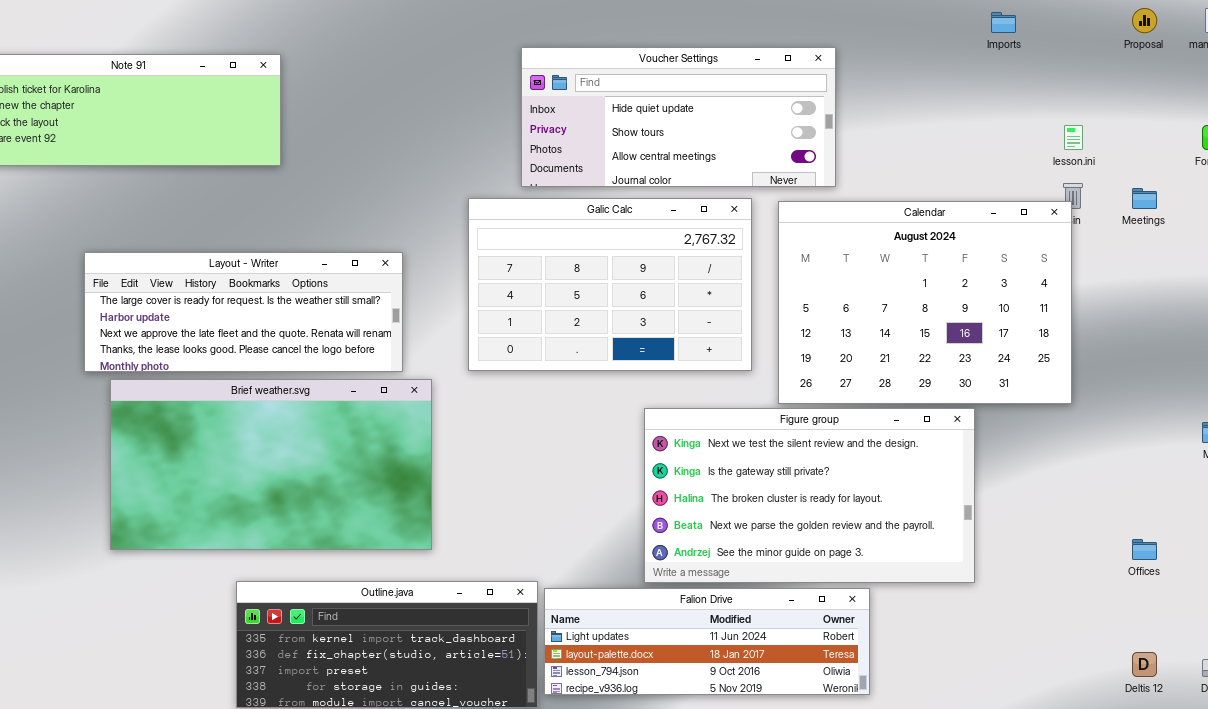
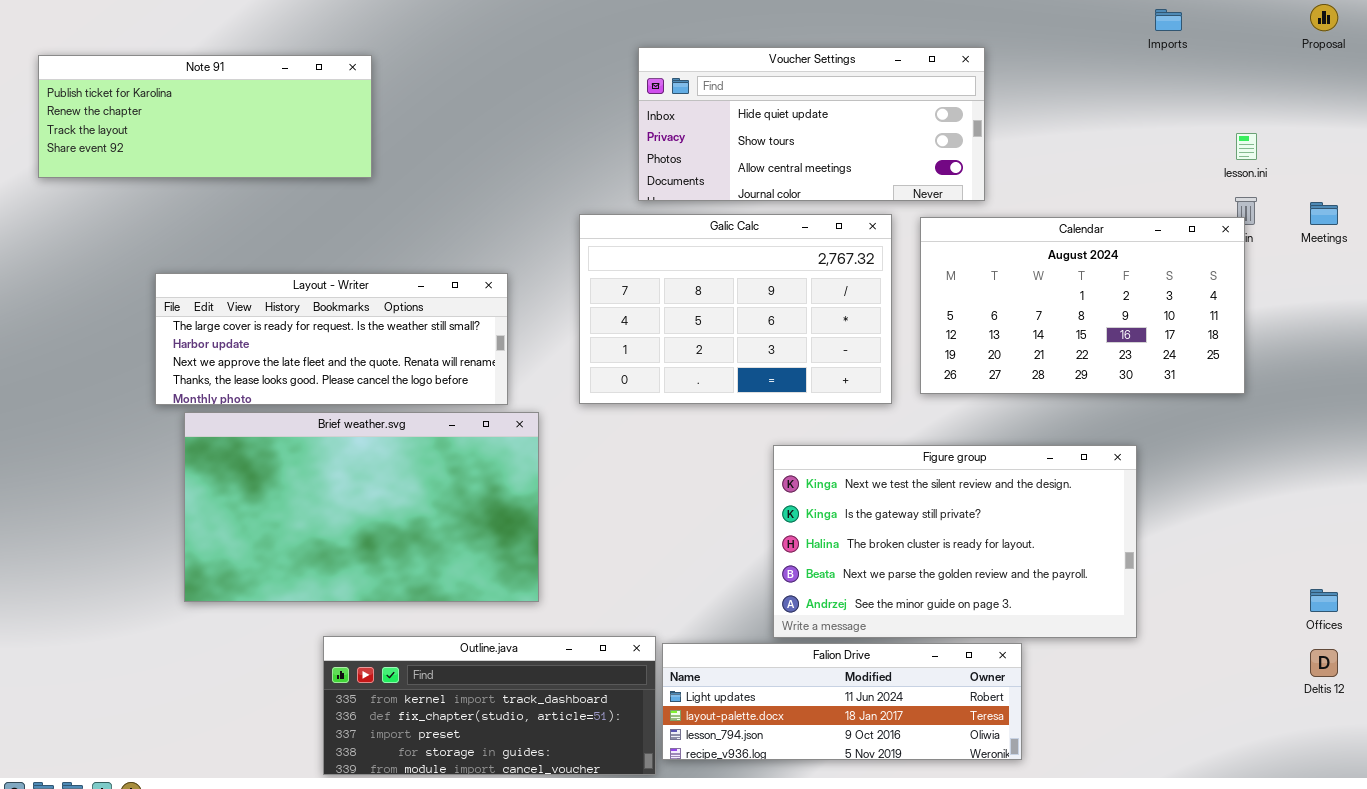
Calendar: [778,201,1072,404] -> [920,217,1245,394], resized
Deltis 12: [1132,652,1157,677] -> [1310,649,1338,677], moved

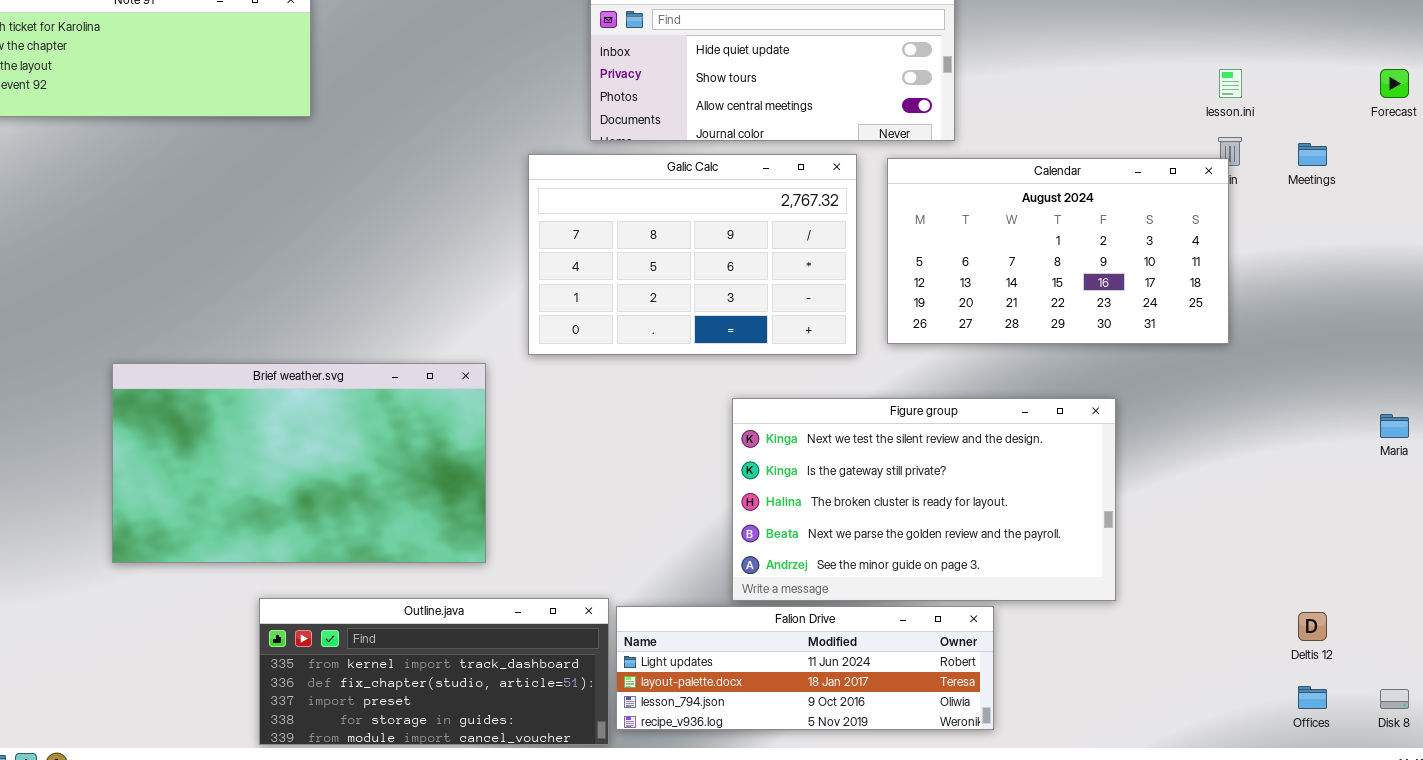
Layout - Writer: [155,273,508,405] -> none, closed
Offices: [1310,589,1338,612] -> [1298,686,1327,709], moved

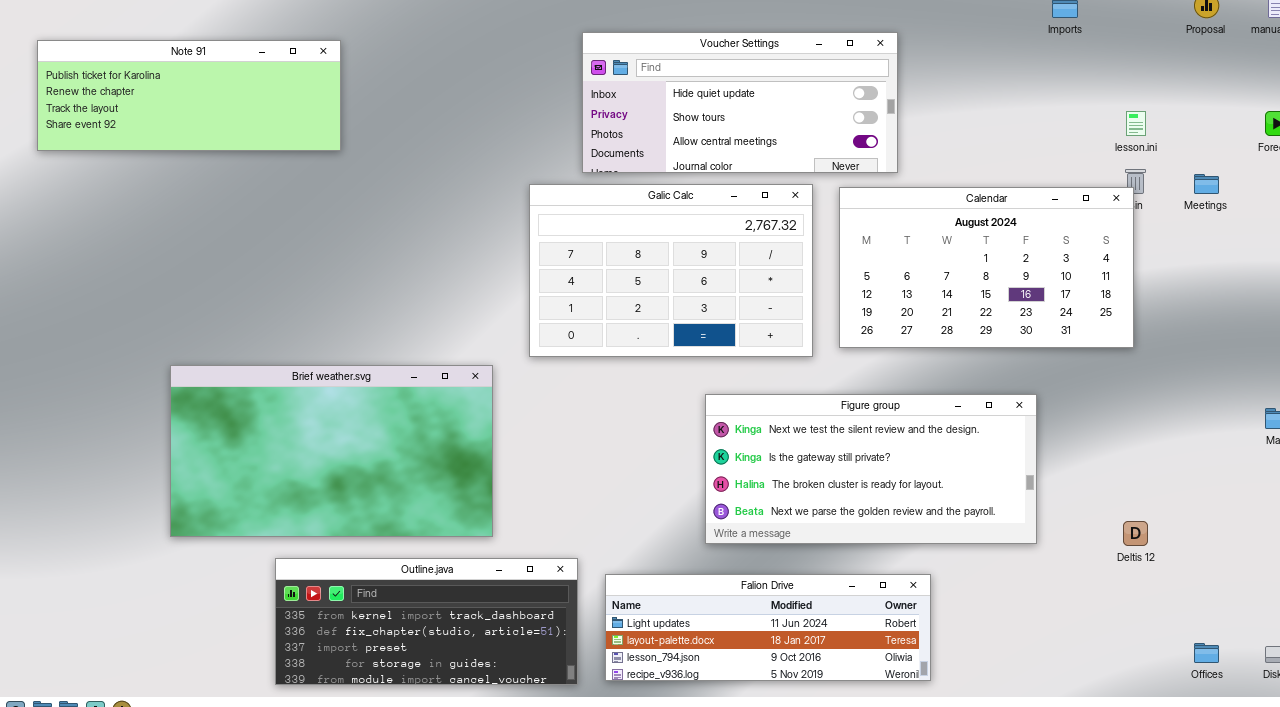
Figure group: [732,398,1116,601] -> [705,394,1037,544], resized
Outline.java: [259,598,609,745] -> [275,558,578,685], moved
Deltis 12: [1298,612,1327,641] -> [1123,521,1148,546], moved

